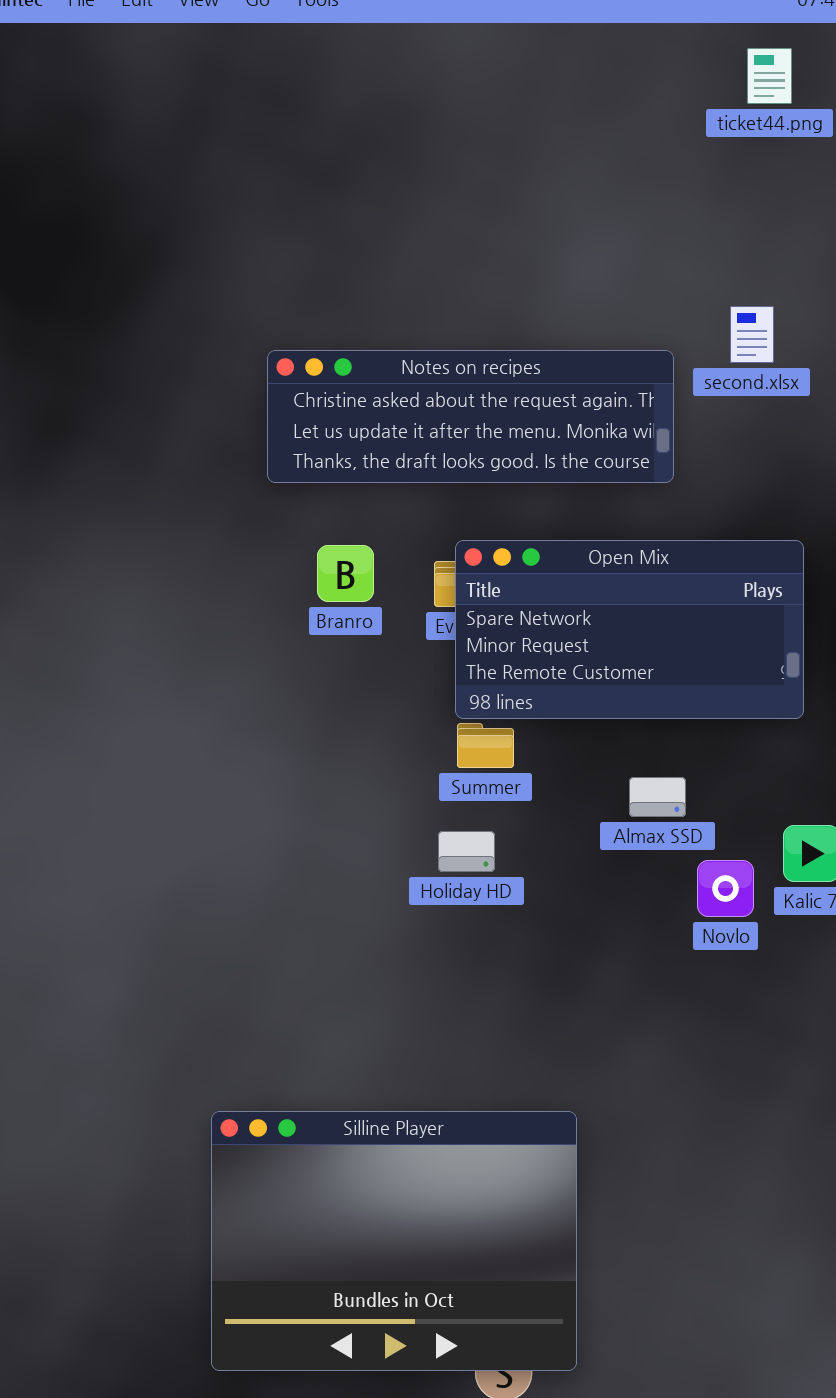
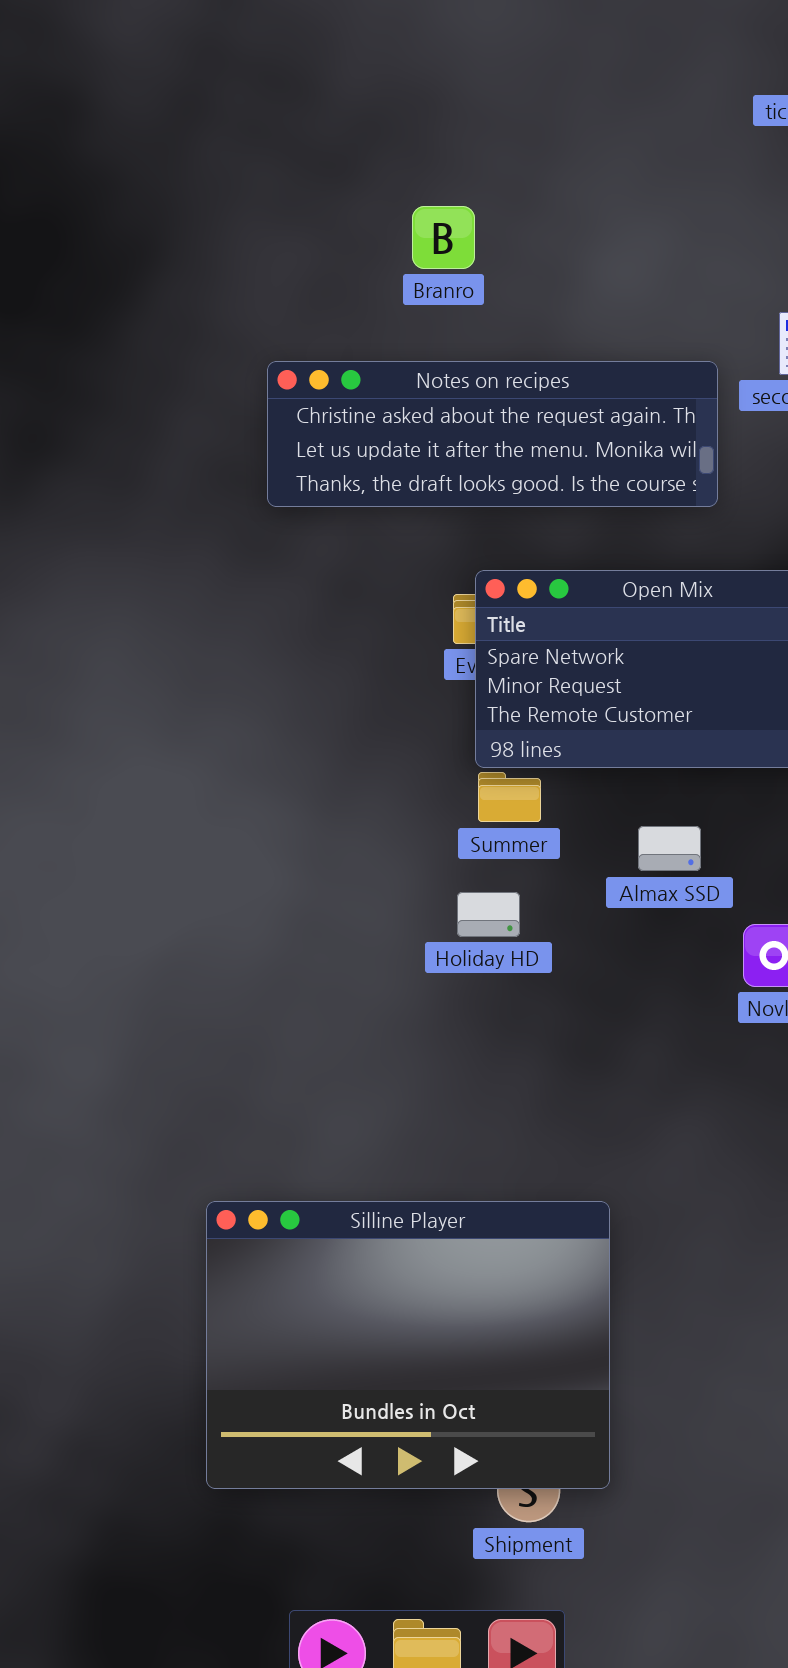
Branro: [317,545,374,602] -> [412,206,475,269], moved
Almax SSD: [629,777,686,817] -> [638,826,701,871], moved

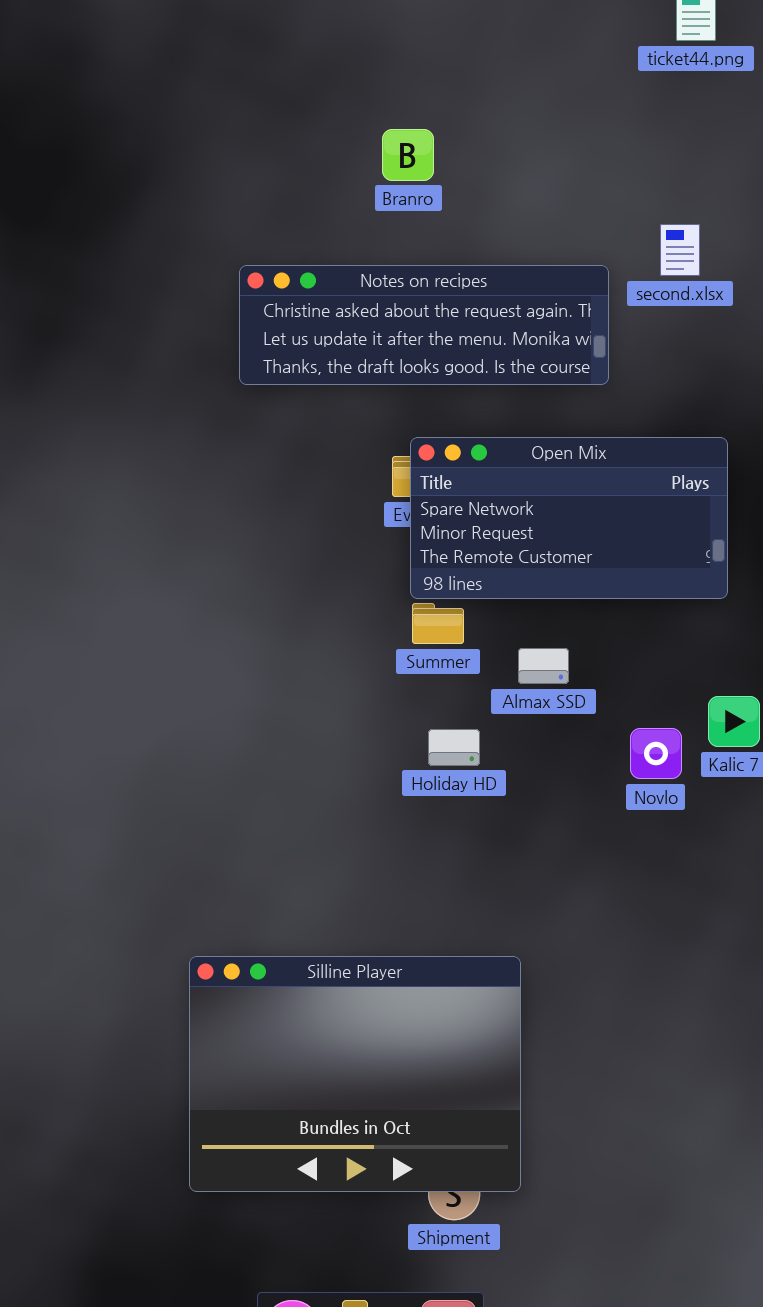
Branro: [412,206,475,269] -> [382,129,434,181], moved
Almax SSD: [638,826,701,871] -> [518,648,569,684], moved
Holiday HD: [457,892,520,937] -> [428,729,480,766], moved

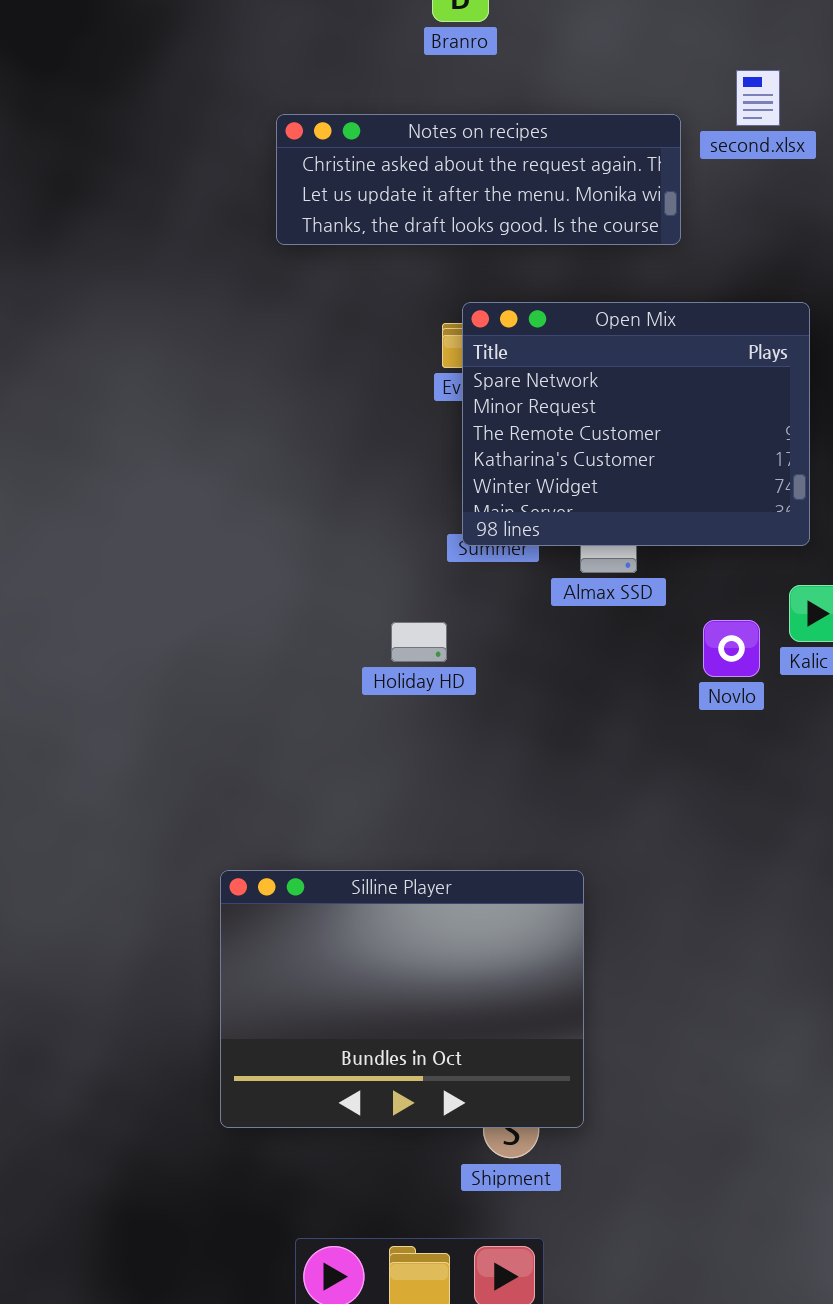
Open Mix: [410,437,728,599] -> [462,302,810,546], resized
Holiday HD: [428,729,480,766] -> [391,622,447,662], moved

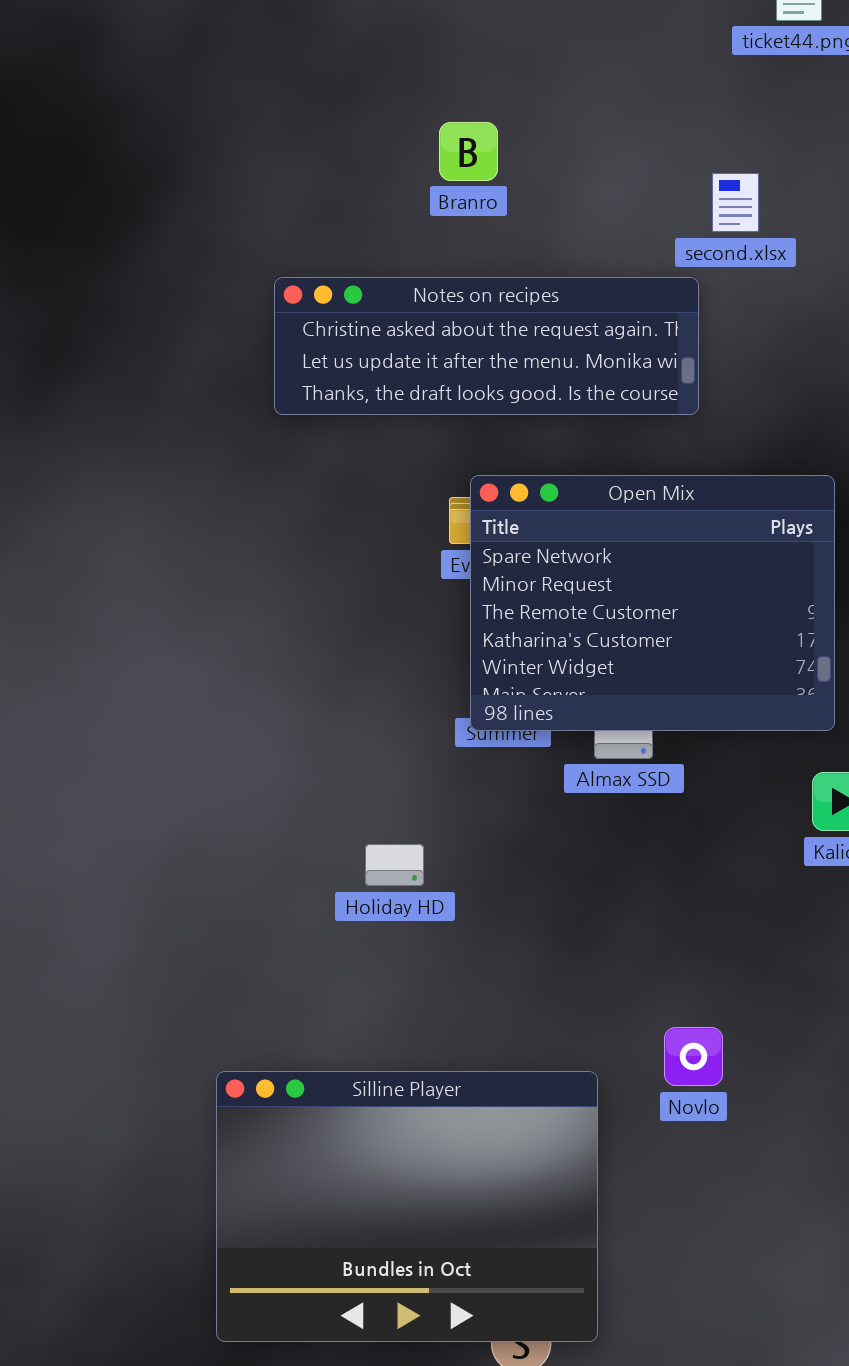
second.xlsx: [736,70,780,126] -> [712,173,759,232], moved
Novlo: [703,620,760,677] -> [664,1027,723,1086], moved
Holiday HD: [391,622,447,662] -> [365,844,424,886], moved

